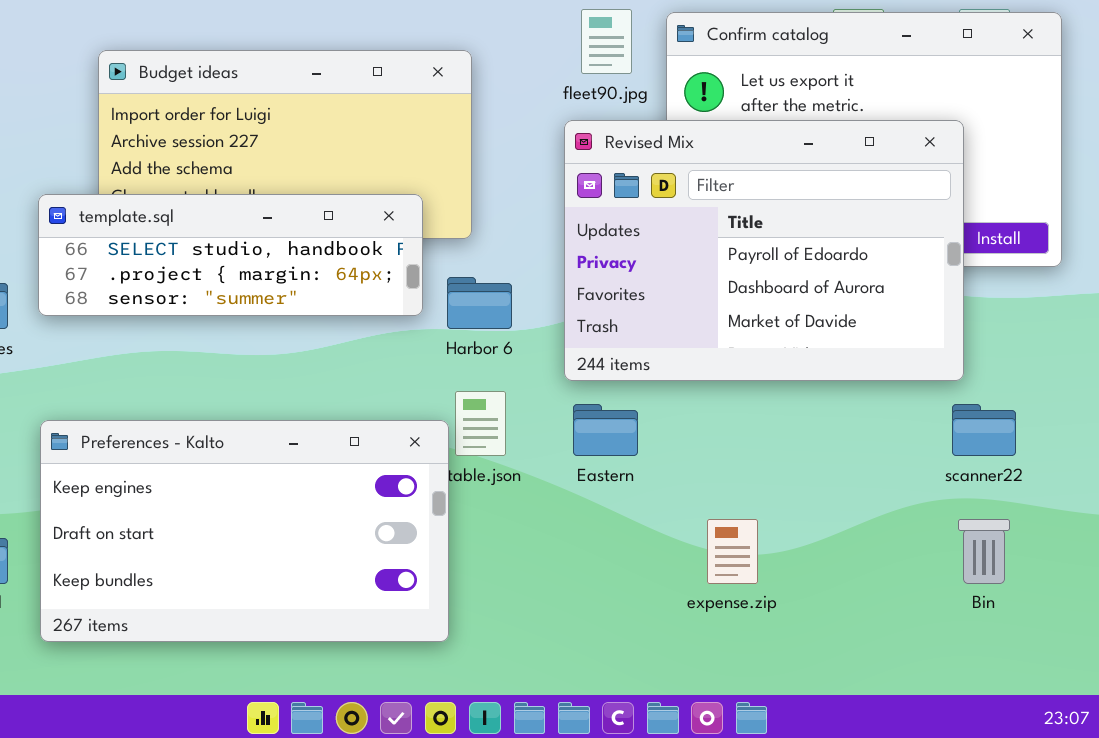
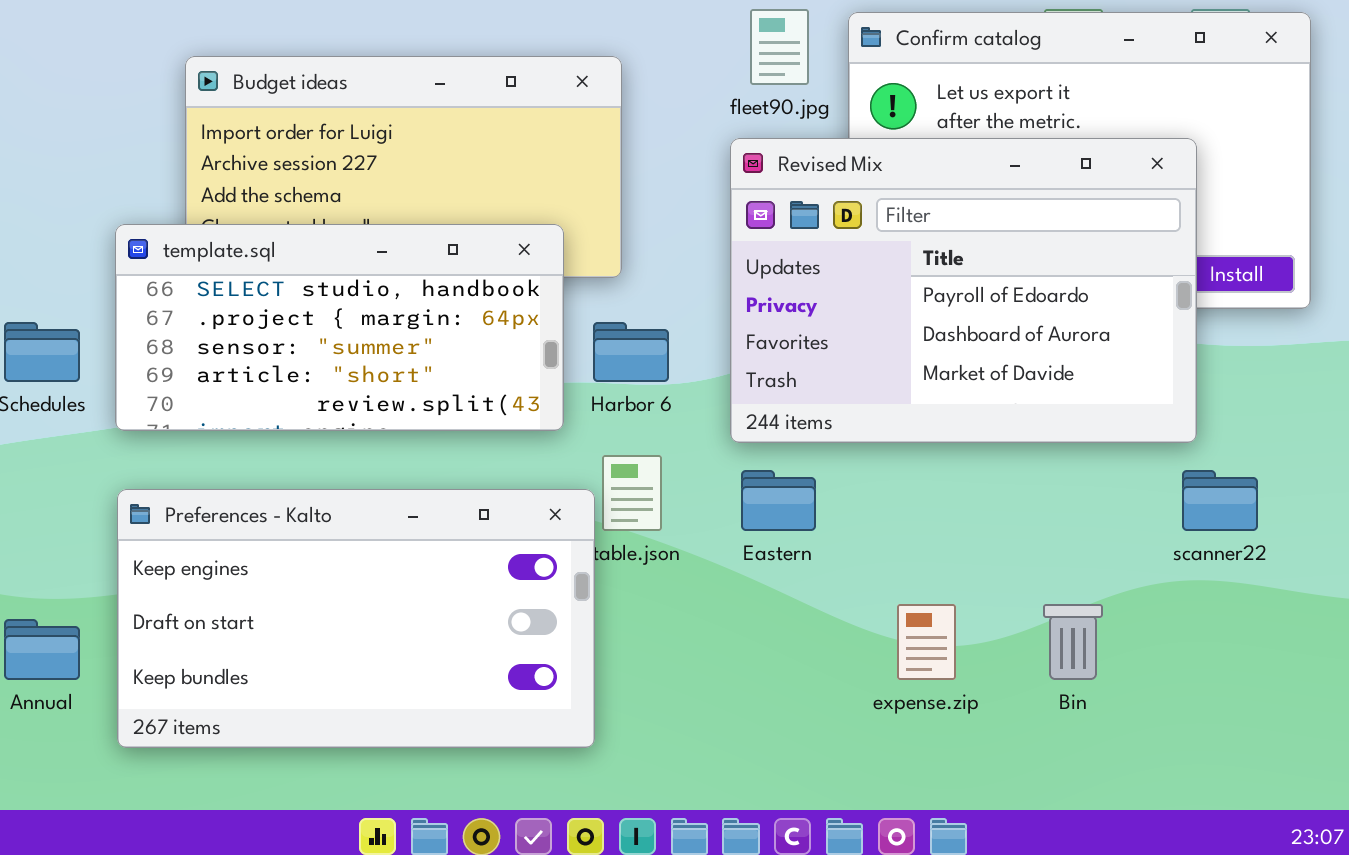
template.sql: [38,194,423,316] -> [115,224,564,431], resized
Bin: [958,519,1010,584] -> [1043,604,1103,680], moved

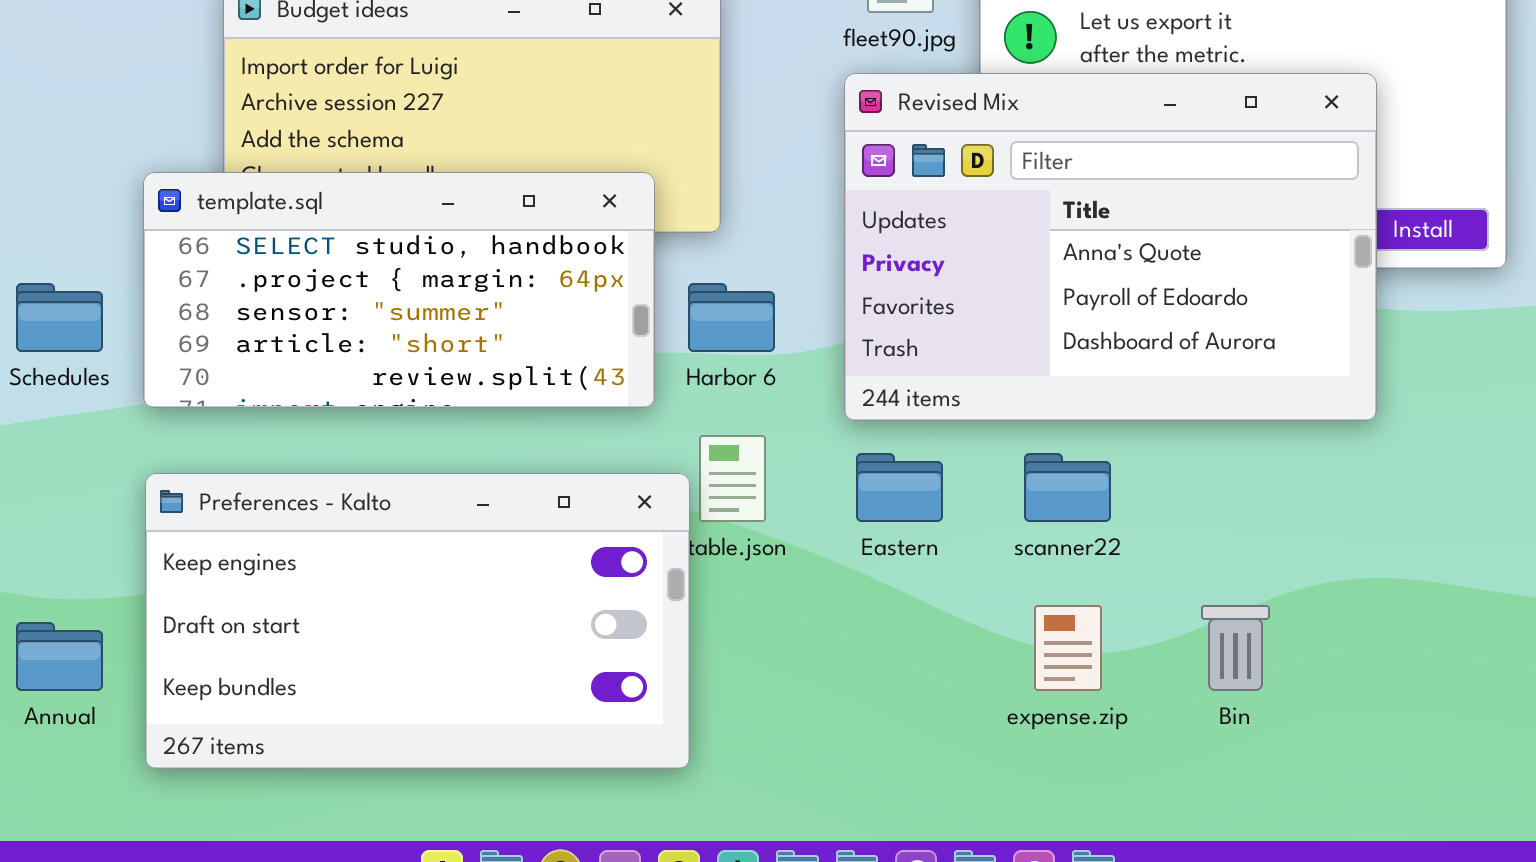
Revised Mix: [730,138,1197,443] -> [844,73,1377,421], scrolled up 1 row
scanner22: [1182,470,1258,531] -> [1024,453,1111,522], moved

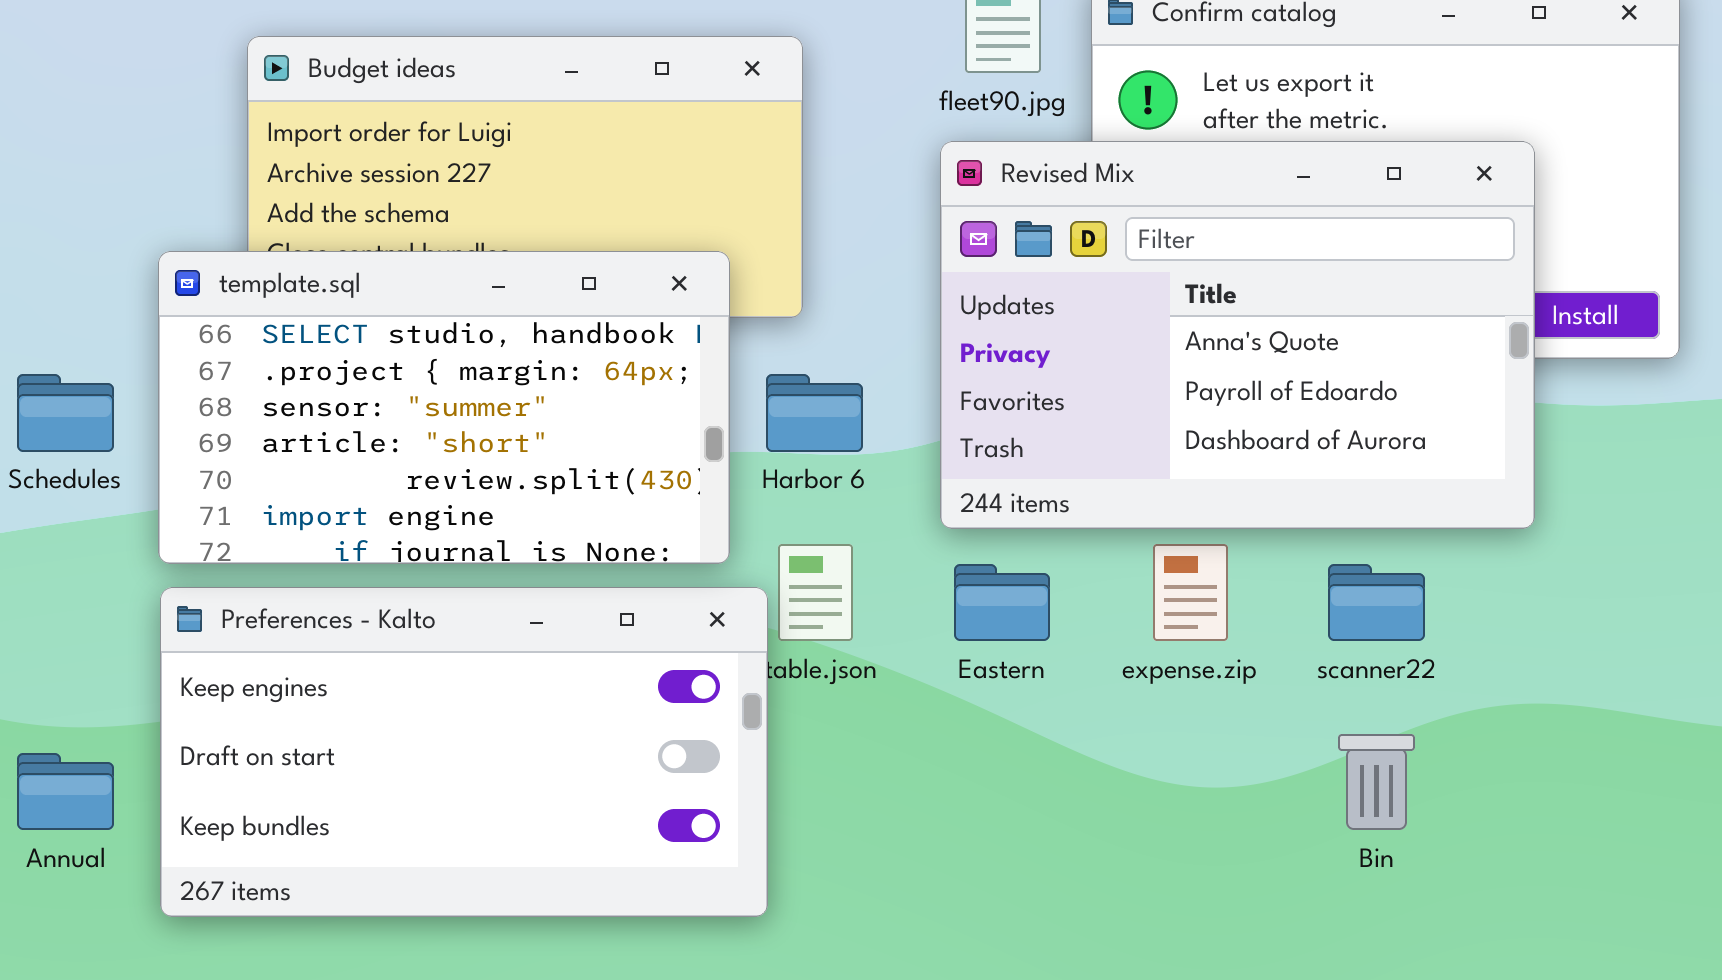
template.sql: [143,172,655,408] -> [158,251,730,564], resized
scanner22: [1024,453,1111,522] -> [1328,564,1425,641], moved
expense.zip: [1034,605,1102,691] -> [1153,544,1228,641], moved

